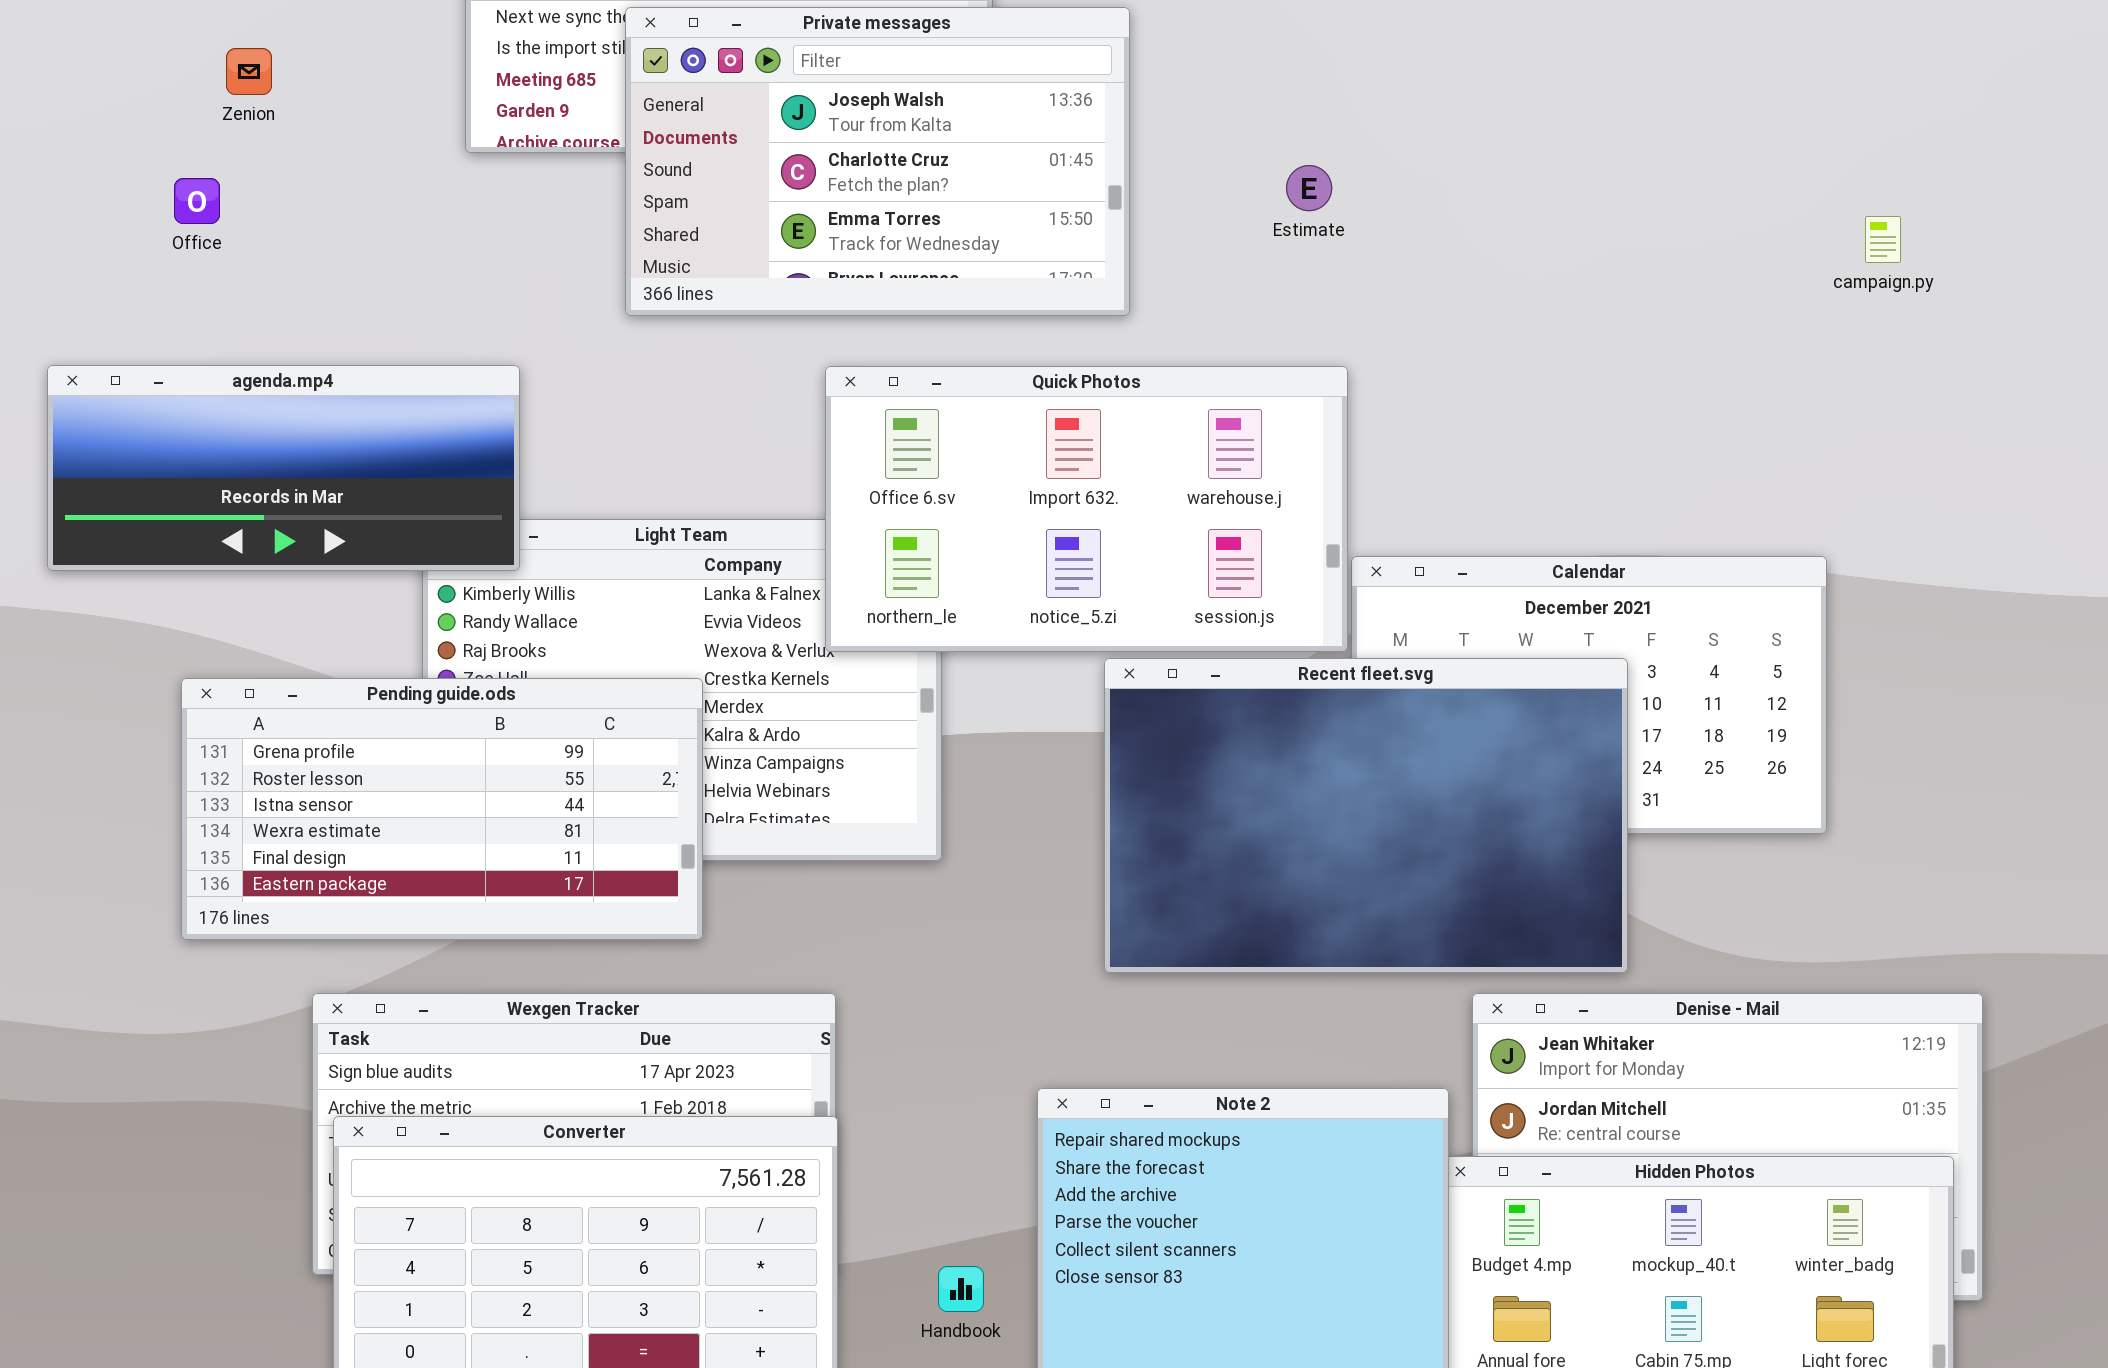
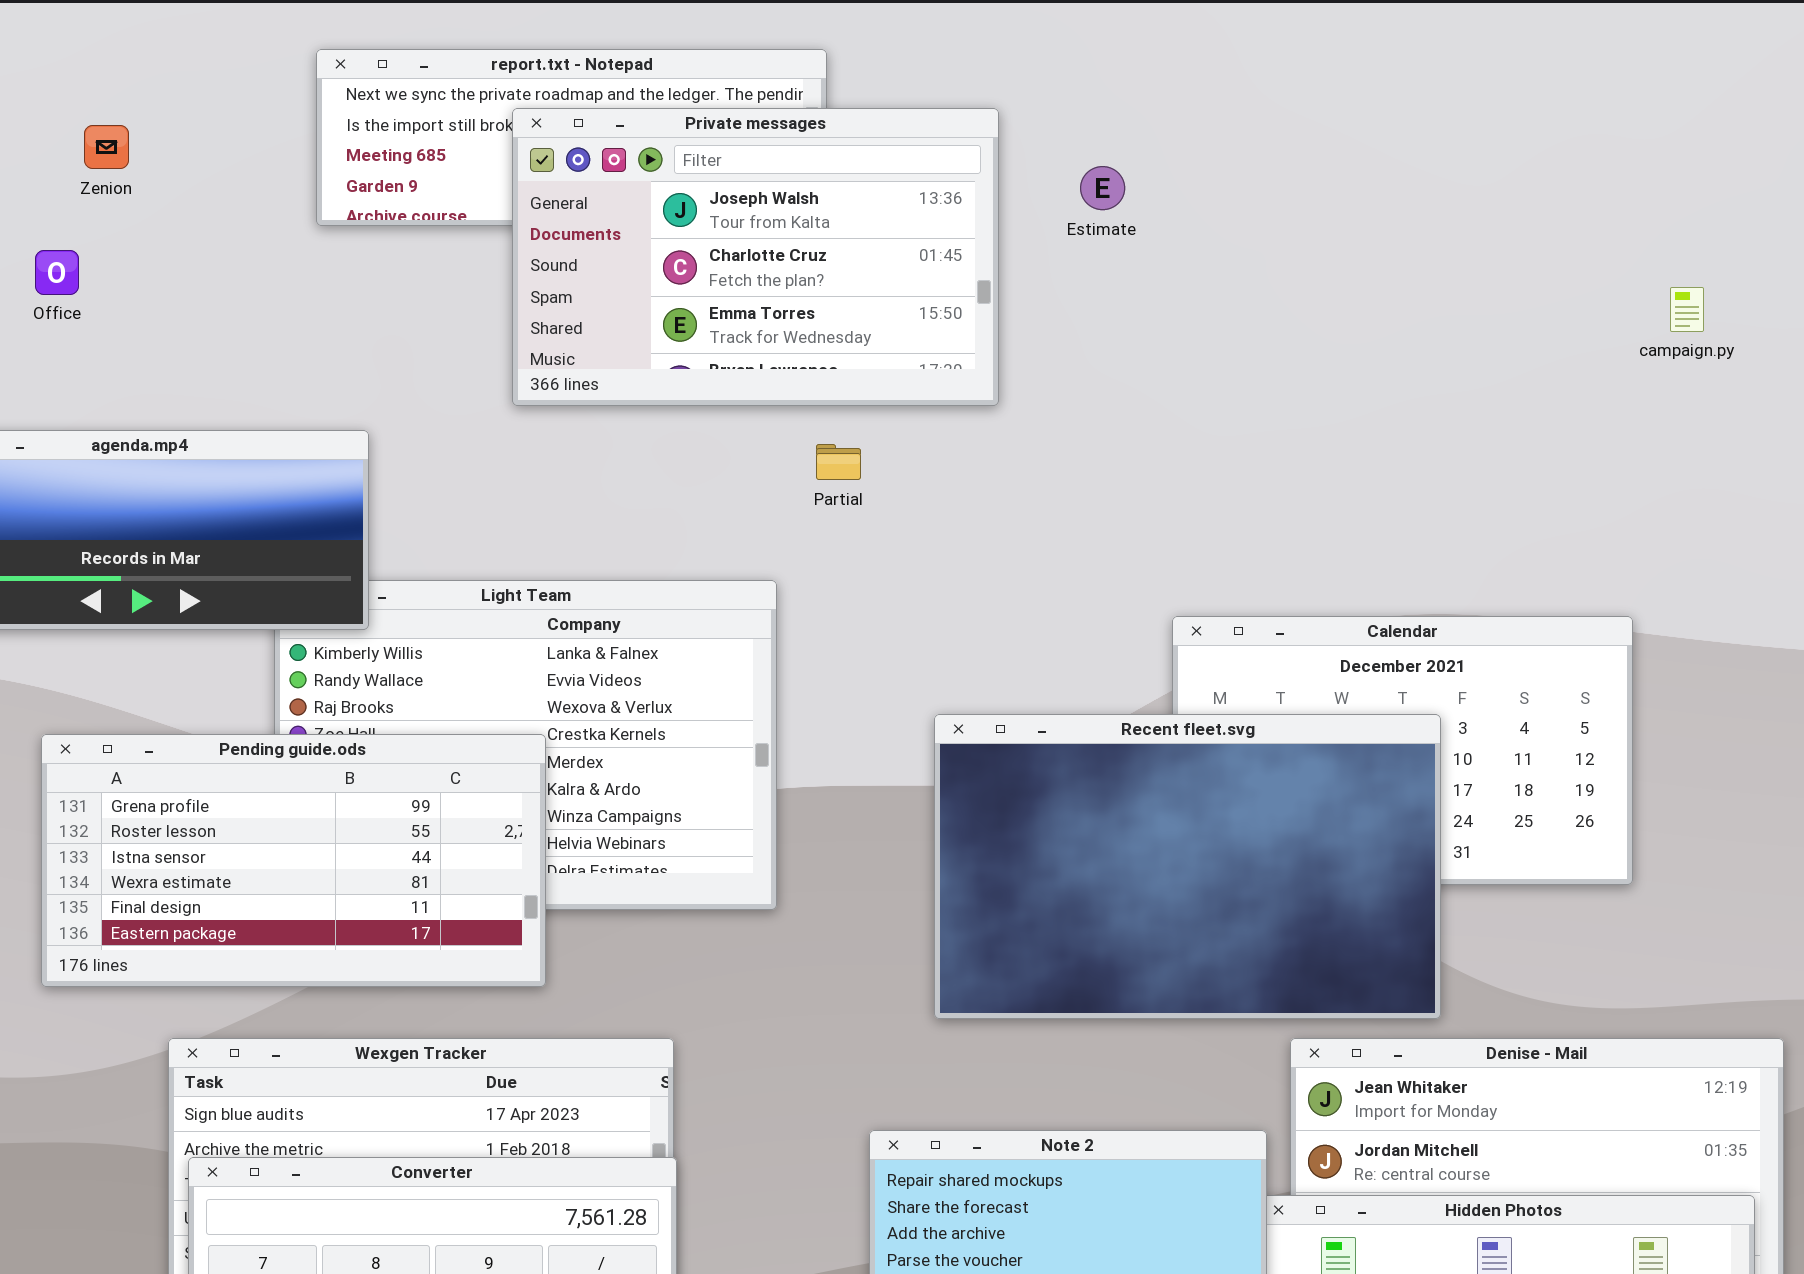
Private messages: [625,7,1130,316] -> [512,108,999,406], moved
Estimate: [1286,165,1332,211] -> [1080,166,1125,210], moved
Quick Photos: [825,366,1348,652] -> none, closed

